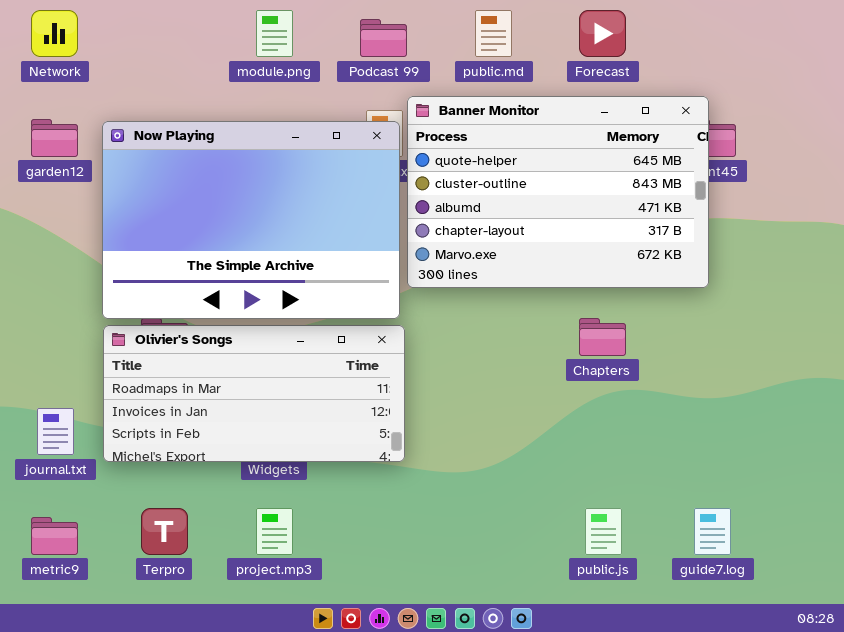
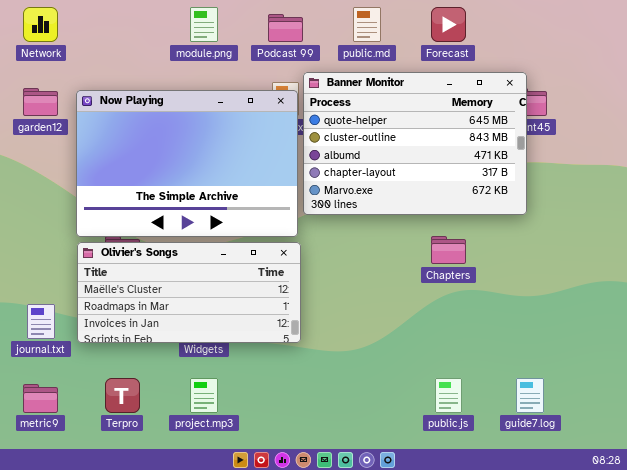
Olivier's Songs: [103,325,405,462] -> [77,242,301,343], scrolled up 1 row

